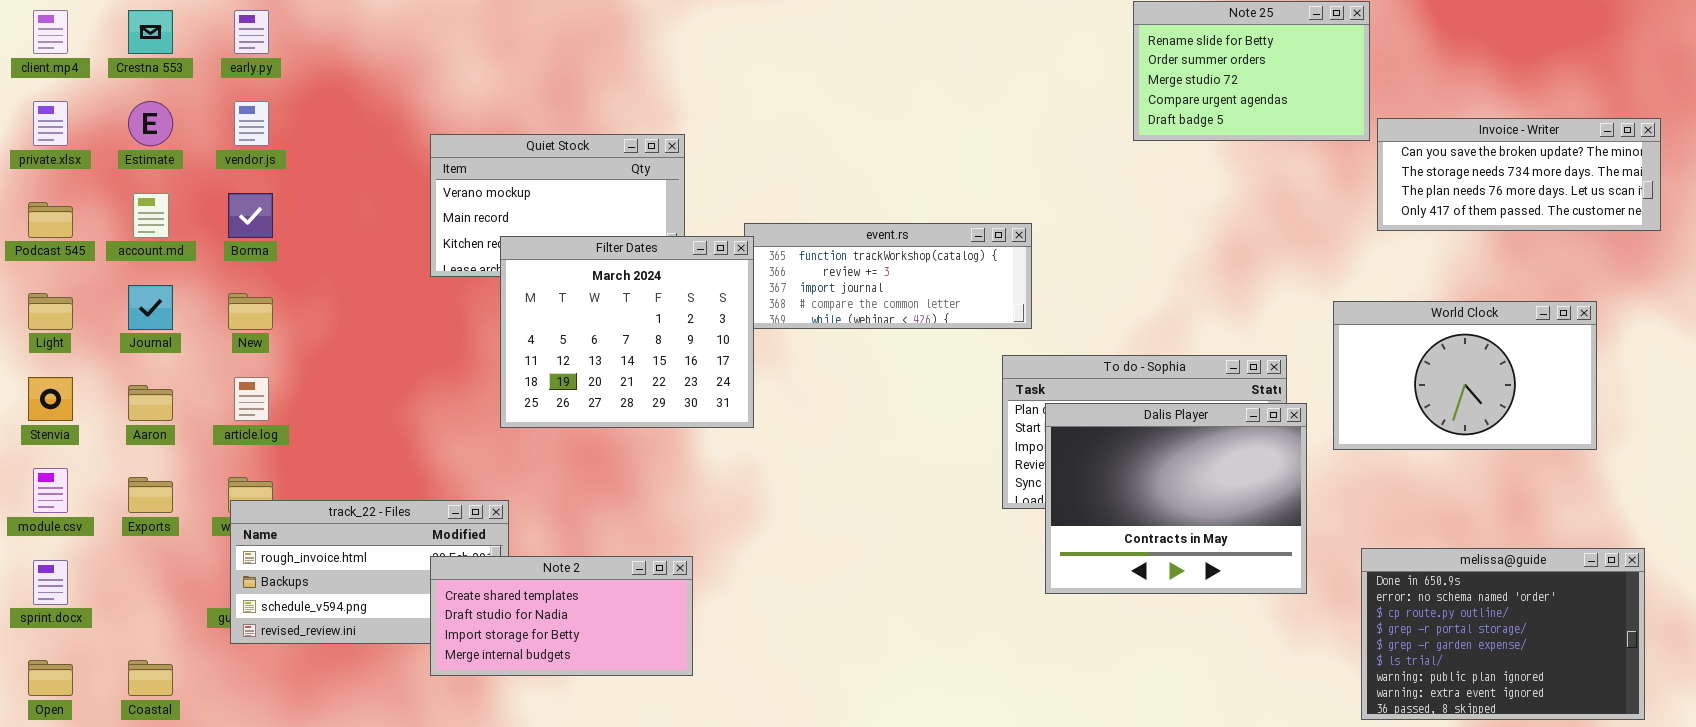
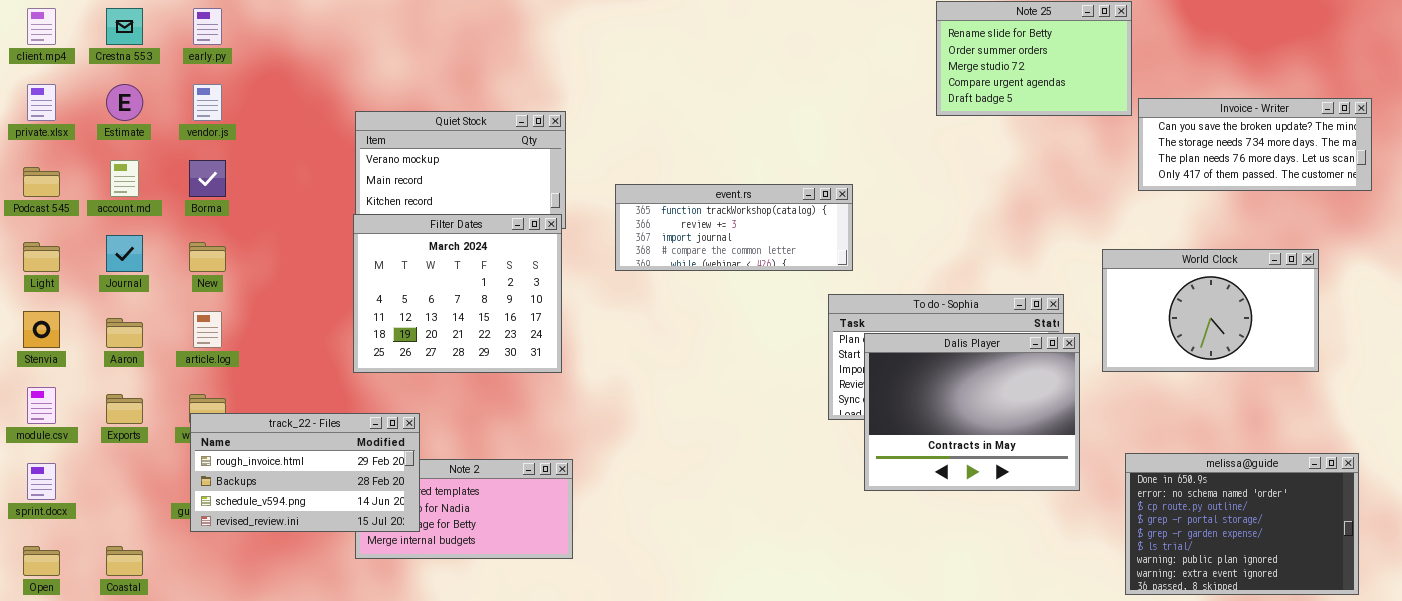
Filter Dates: [500,236,754,428] -> [353,214,562,373], moved
track_22 - Files: [230,500,509,644] -> [190,413,420,532], raised

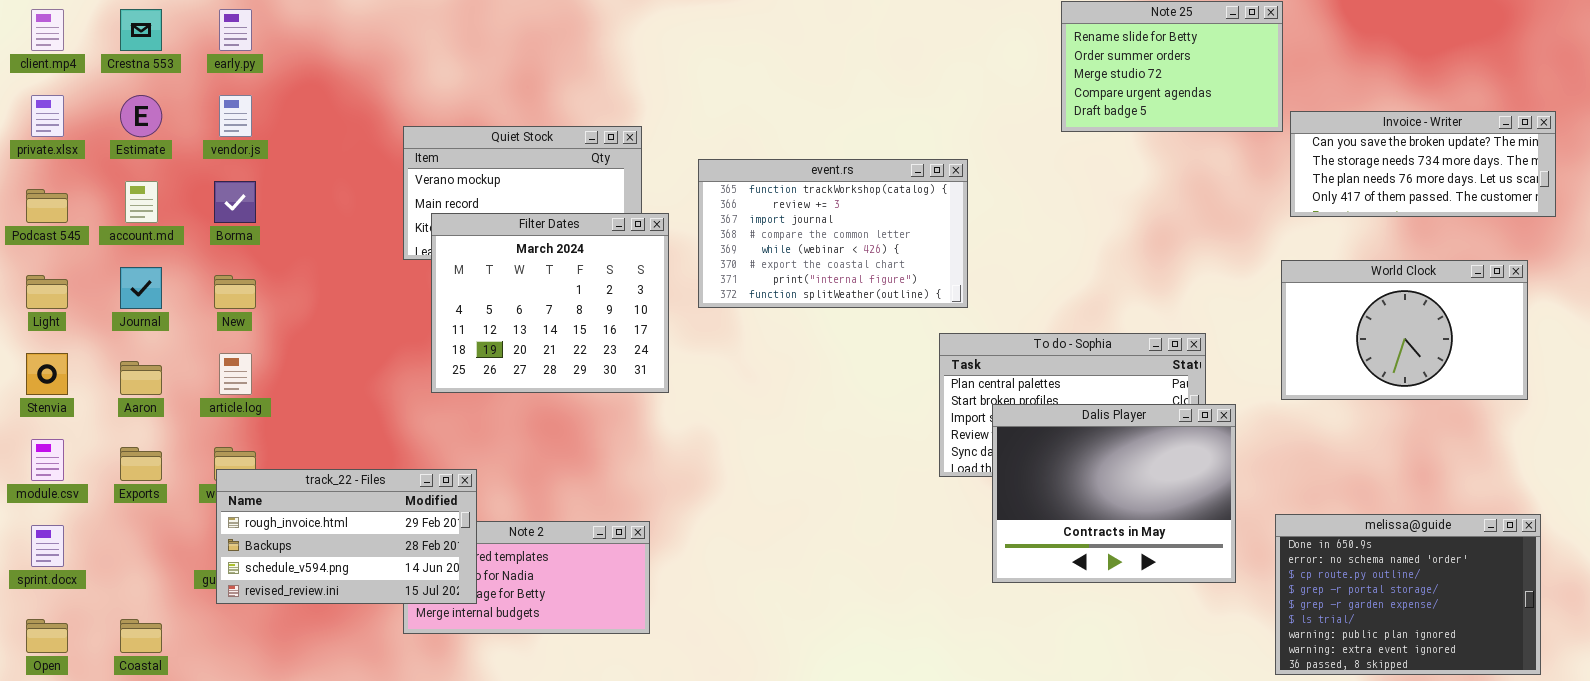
event.rs: [615,184,853,271] -> [698,159,968,308], resized
Filter Dates: [353,214,562,373] -> [431,213,669,393], moved
World Clock: [1102,249,1319,372] -> [1281,260,1528,400], moved
Dalis Player: [864,333,1080,491] -> [992,404,1236,583], moved

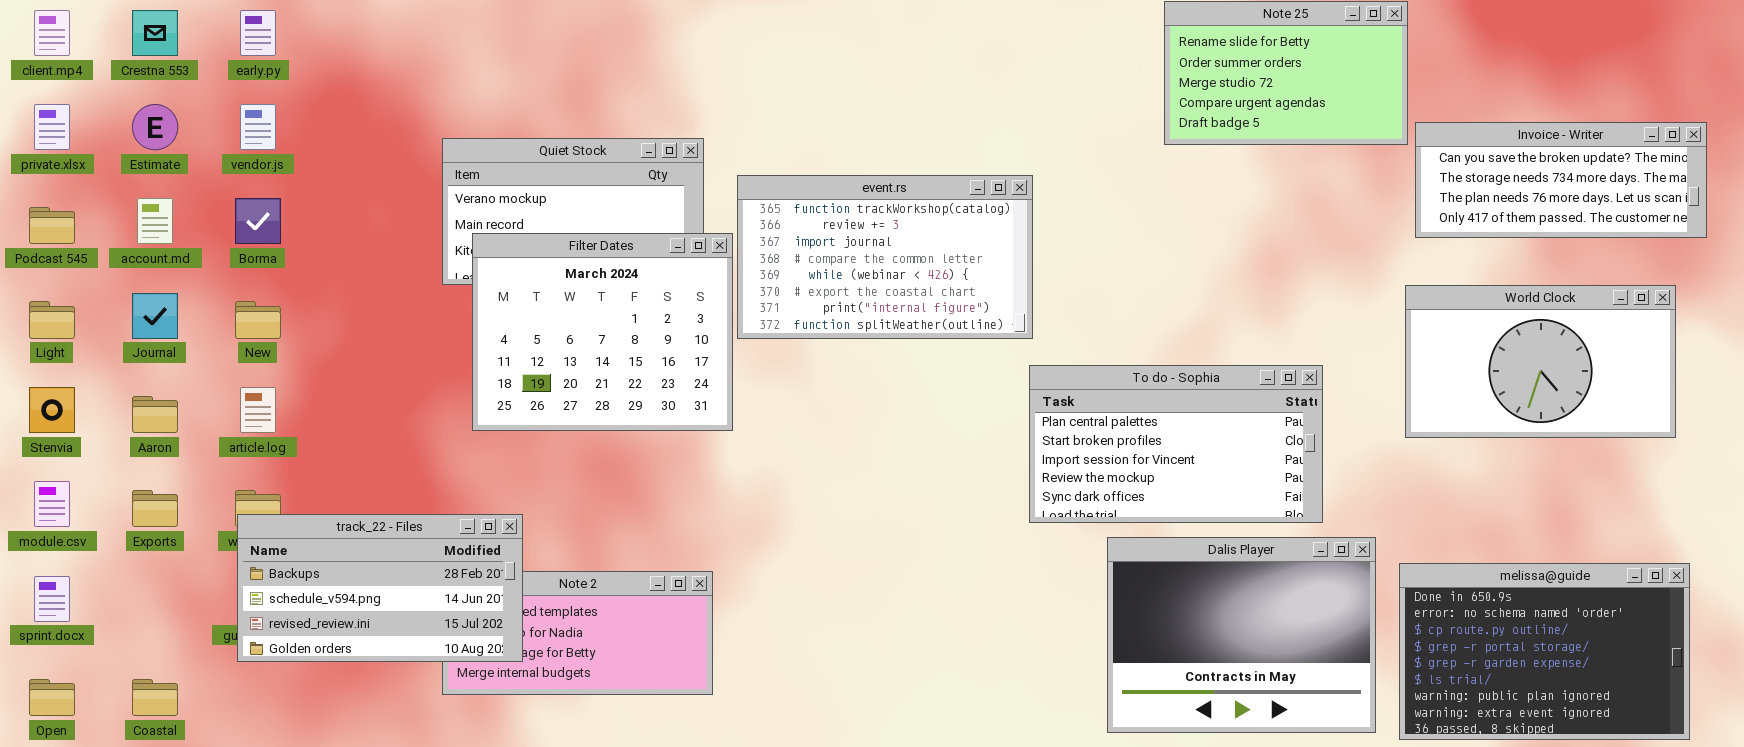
event.rs: [698,159,968,308] -> [737,175,1033,339], moved
Dalis Player: [992,404,1236,583] -> [1107,537,1376,733], moved
track_22 - Files: [216,469,477,604] -> [237,514,523,662], scrolled down 1 row

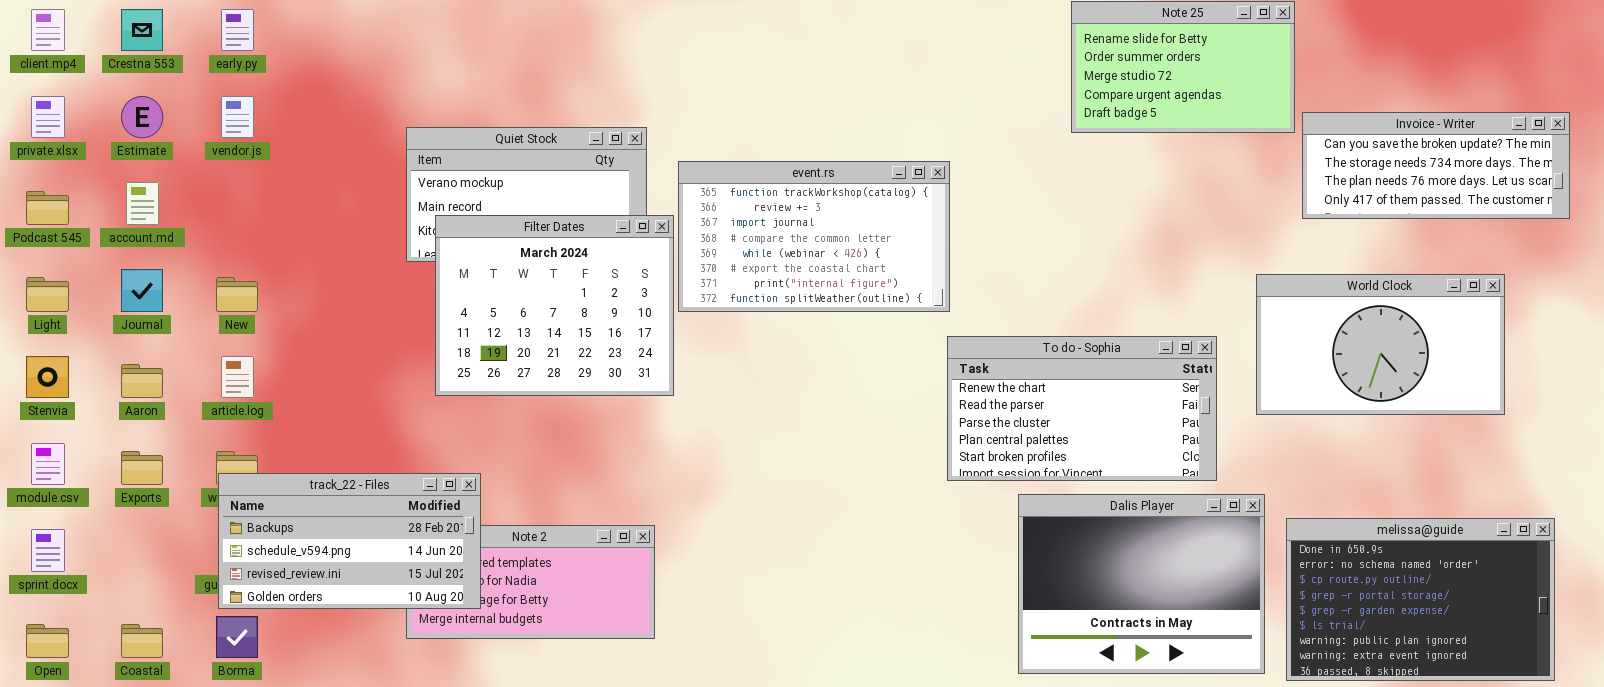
Borma: [235,198,281,244] -> [216,616,258,658], moved
World Clock: [1405,285,1676,438] -> [1256,274,1505,415], moved
To do - Sophia: [1029,365,1323,523] -> [947,336,1217,481], scrolled up 3 rows

